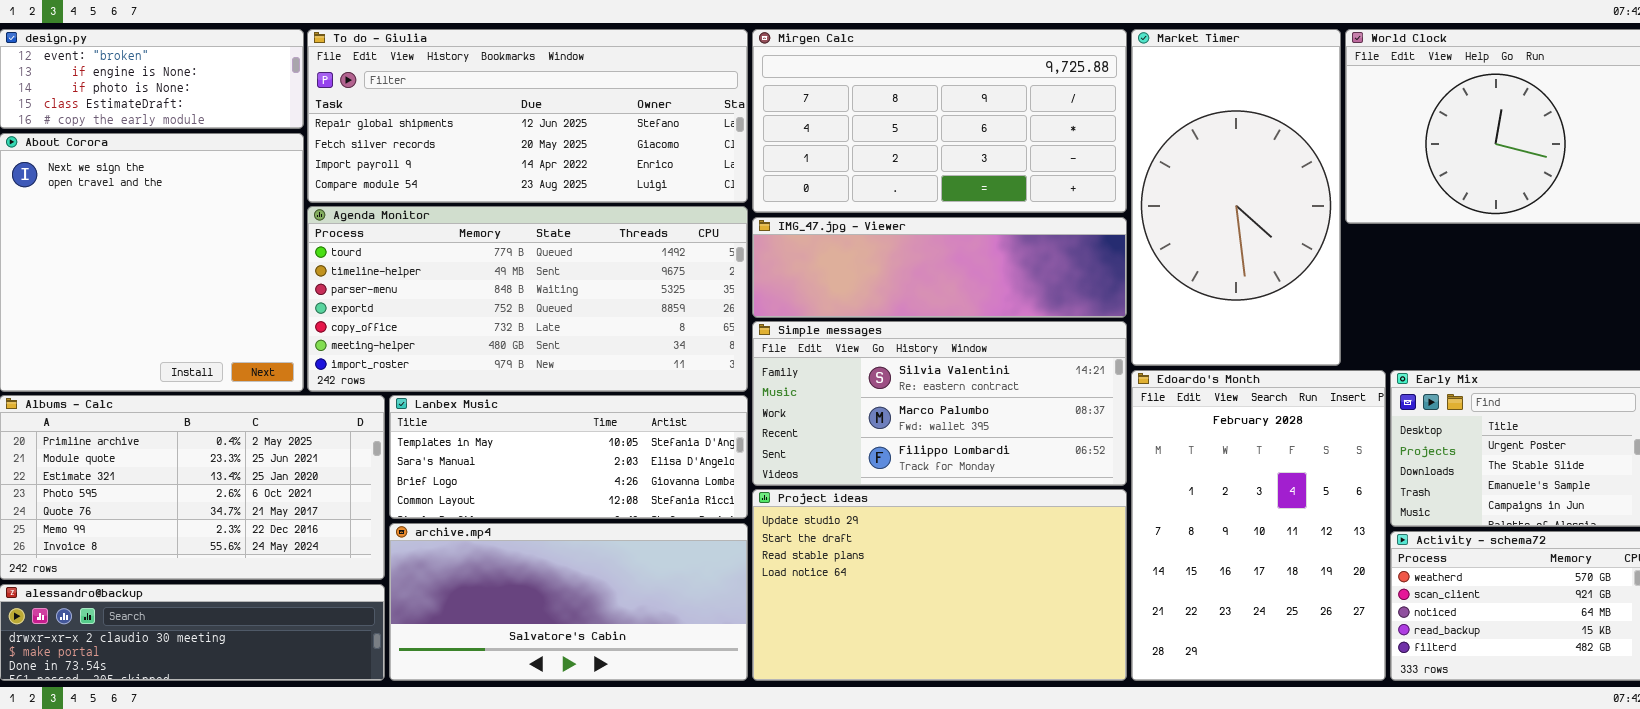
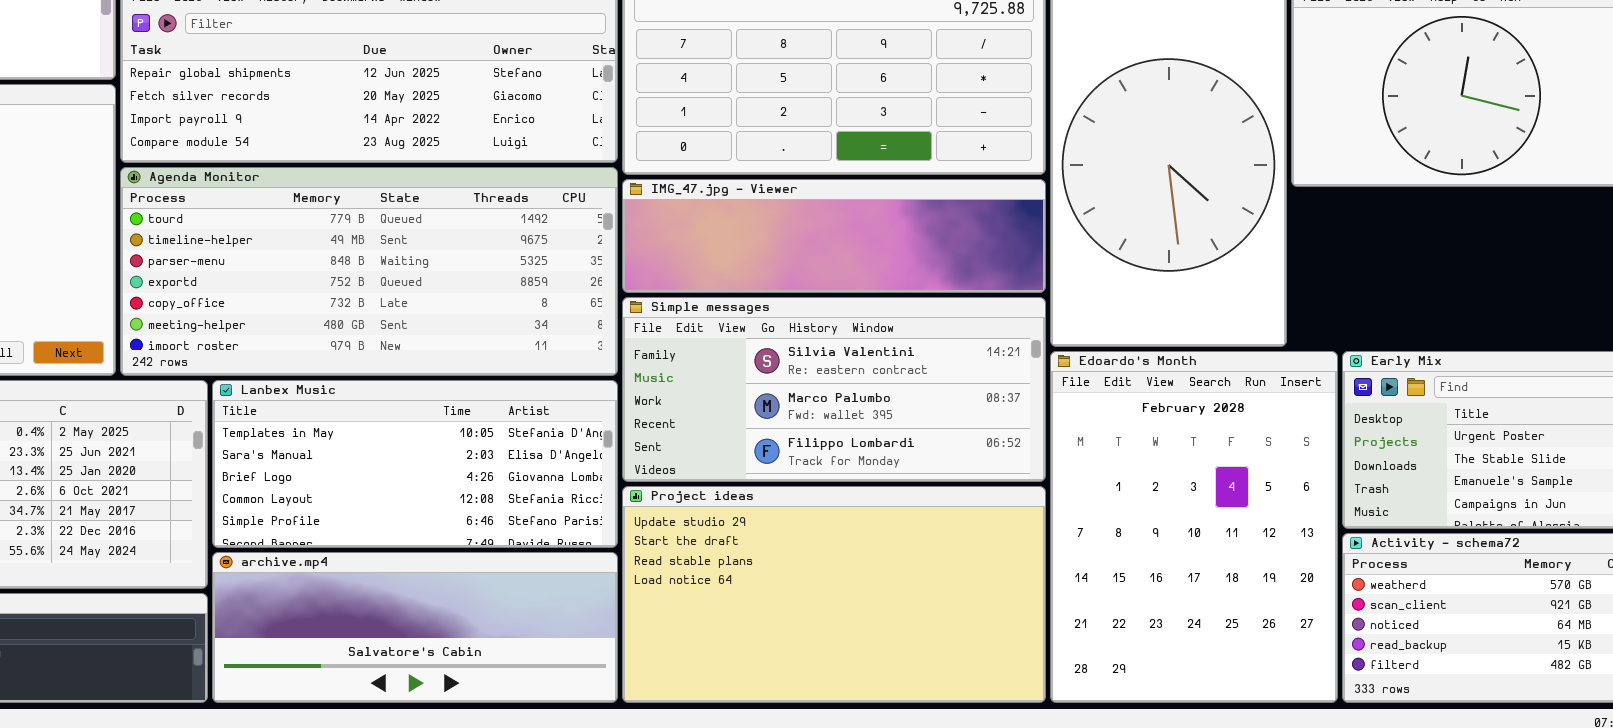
Lanbex Music: [389,395,748,519] -> [212,380,618,548], resized
archive.mp4: [389,523,748,681] -> [212,552,618,703], resized

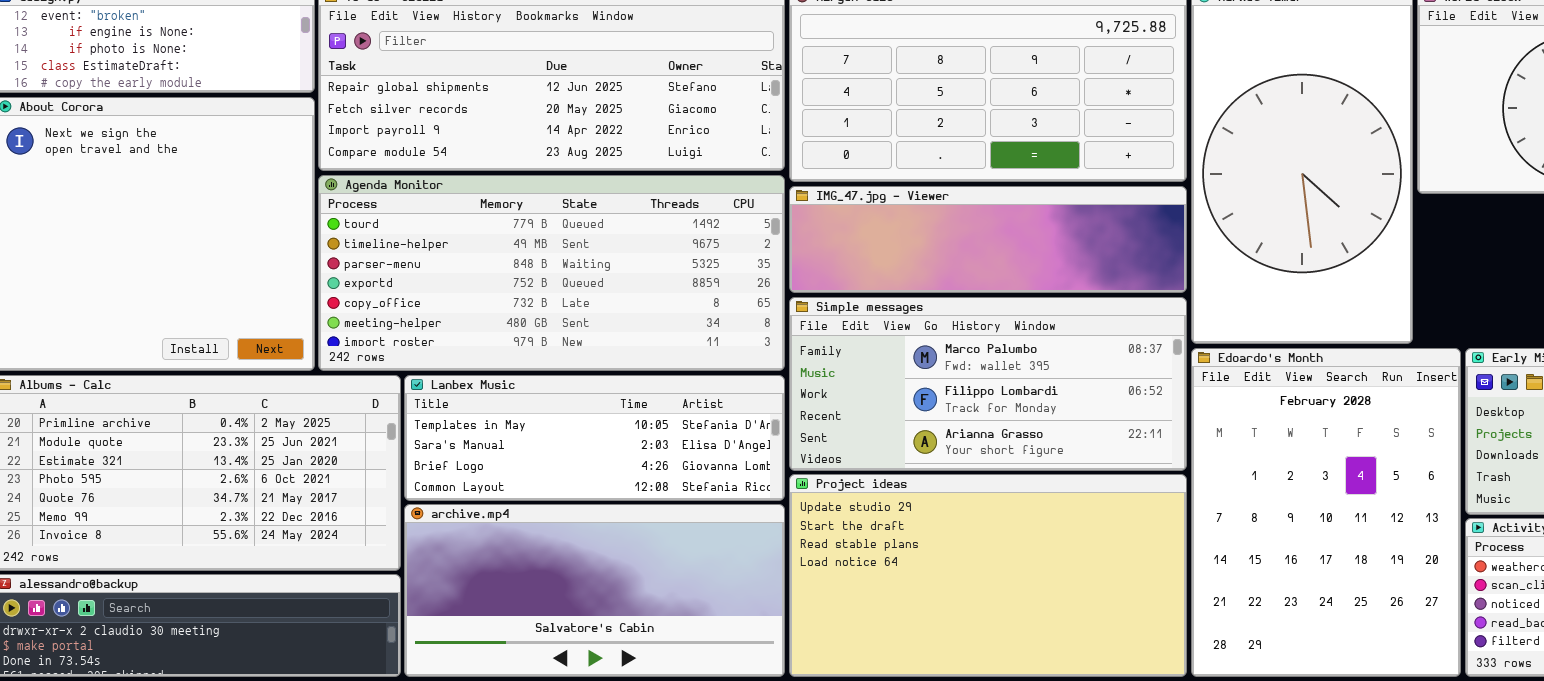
Simple messages: [622,297,1046,482] -> [789,297,1187,471], scrolled down 1 row
Lanbex Music: [212,380,618,548] -> [404,375,785,501], resized
archive.mp4: [212,552,618,703] -> [404,504,785,677], resized

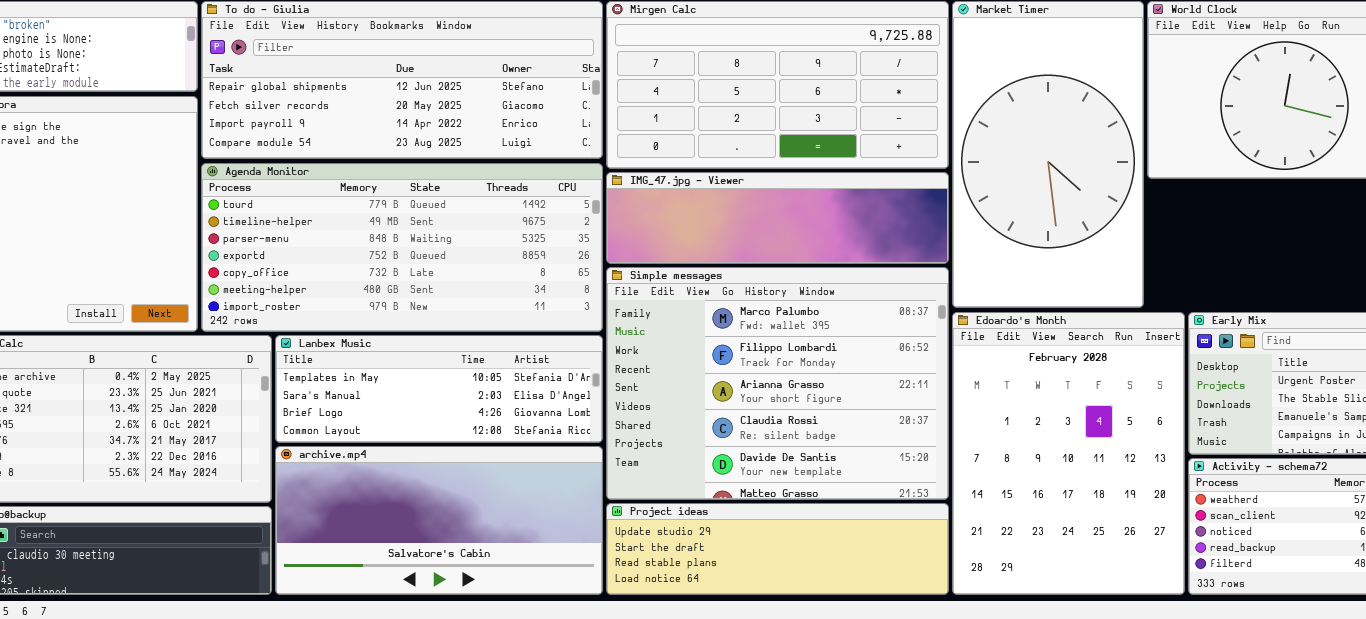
Simple messages: [789,297,1187,471] -> [606,267,949,500], resized
Project ideas: [789,474,1187,677] -> [606,503,949,595], resized

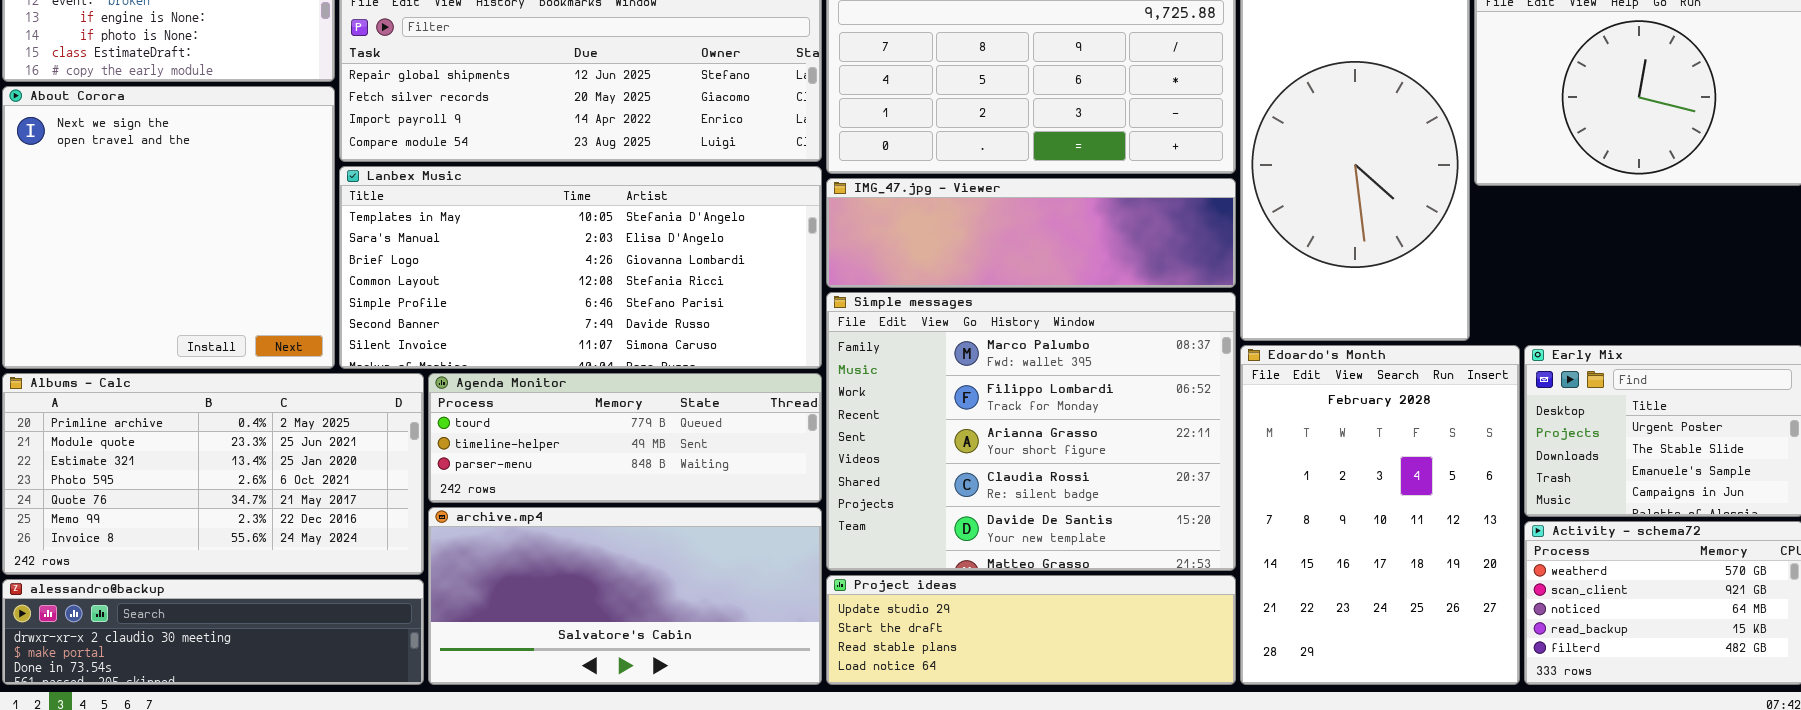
Agenda Monitor: [201,163,603,332] -> [428,373,822,503], moved, resized
Lanbex Music: [275,335,603,443] -> [339,166,822,369], moved, resized

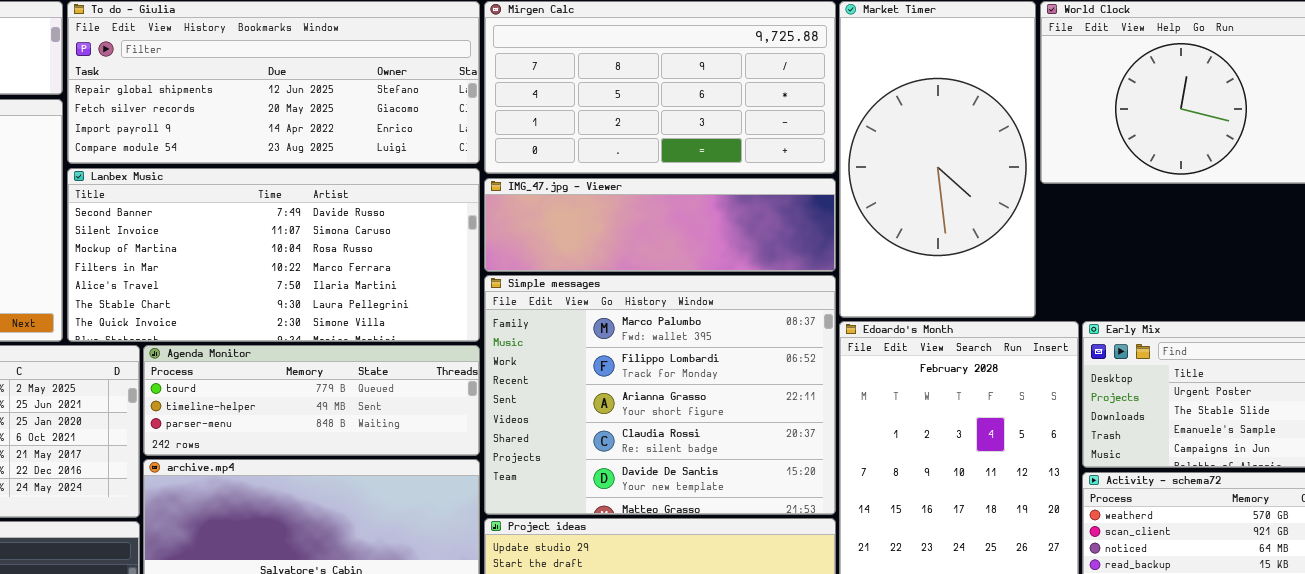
Lanbex Music: [339,166,822,369] -> [67,168,480,342], scrolled down 5 rows

